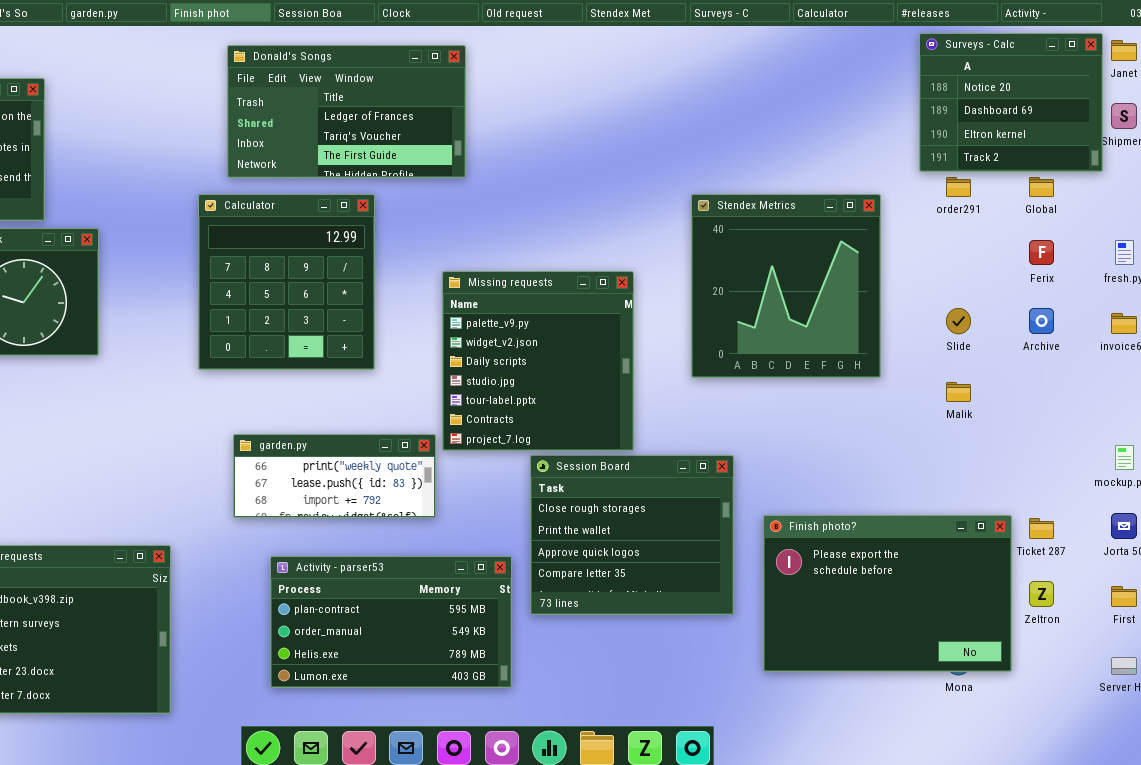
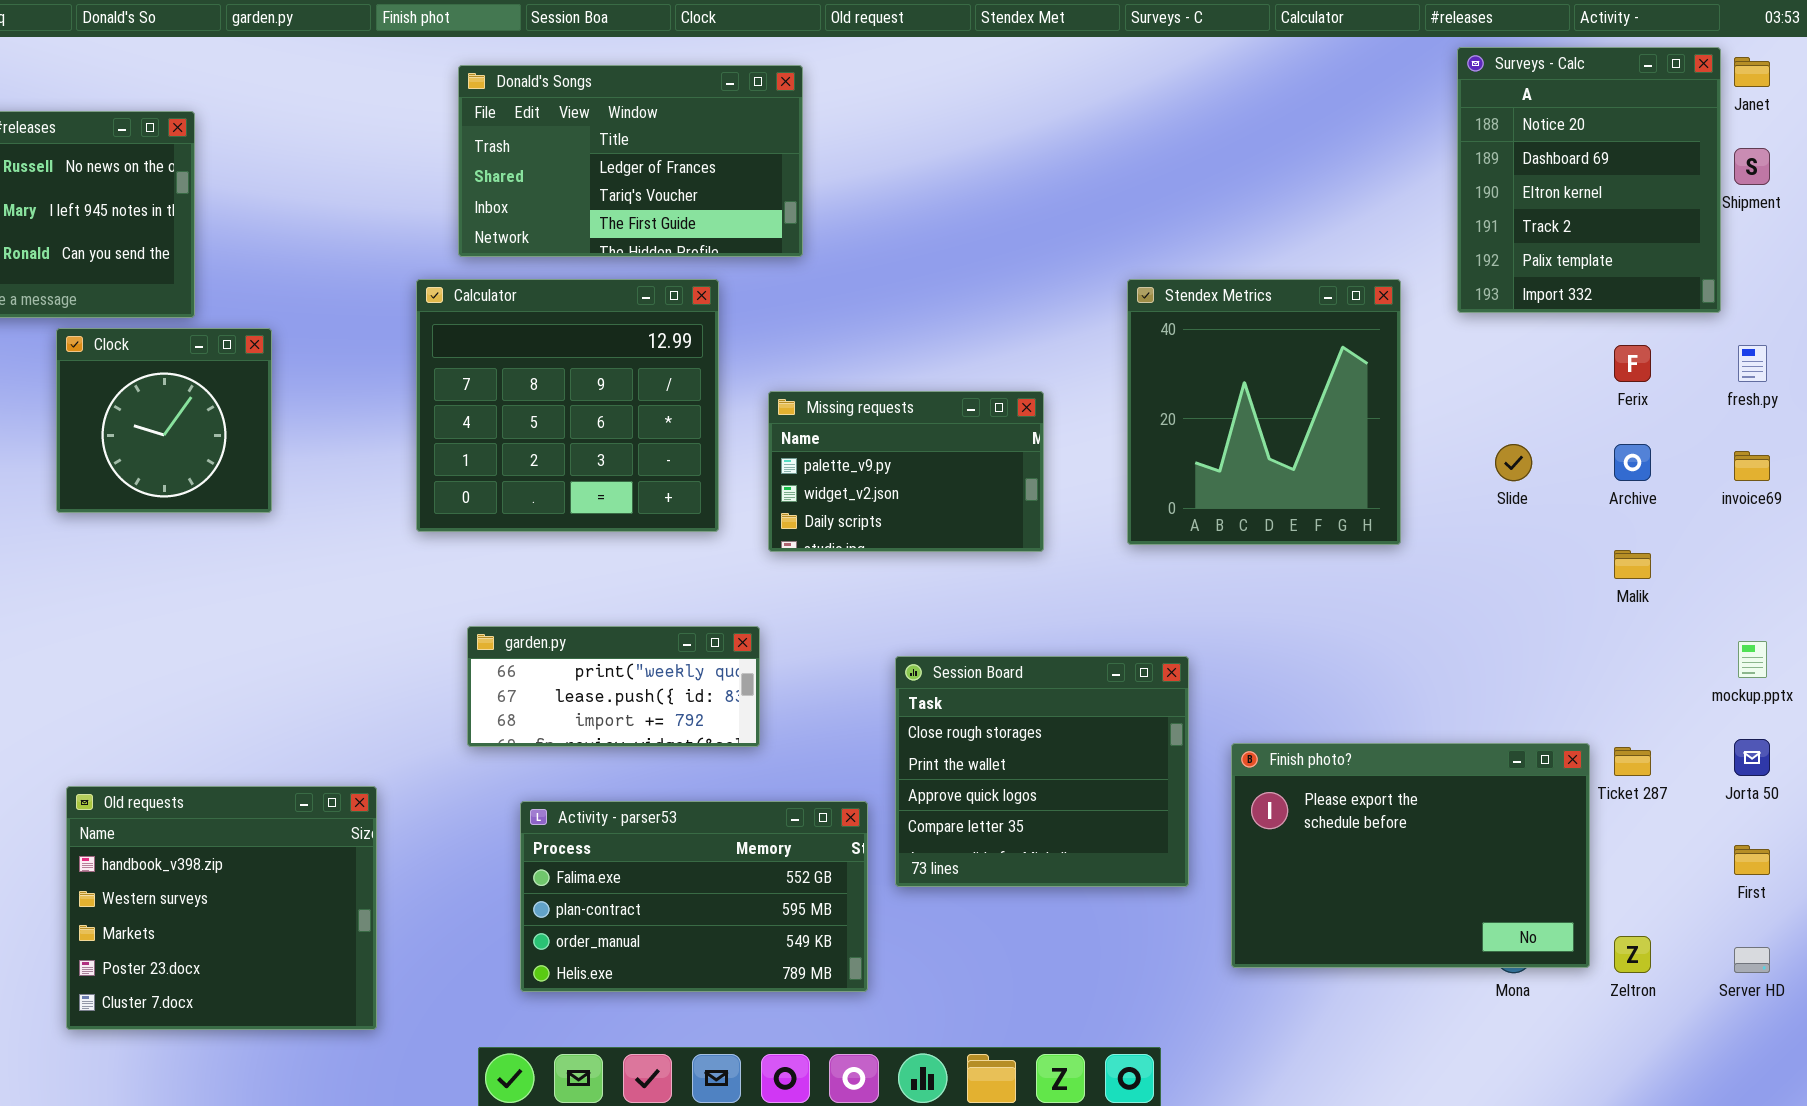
Surveys - Calc: [919,33,1103,172] -> [1457,47,1721,313], resized
Calculator: [198,194,375,370] -> [416,279,719,532], resized
Missing requests: [442,271,634,451] -> [768,391,1044,552], resized
Malik: [946,382,971,402] -> [1614,550,1651,579], moved
Activity - parser53: [270,556,512,688] -> [520,801,868,992], scrolled up 1 row
Zeltron: [1029,581,1054,607] -> [1614,936,1651,973], moved

